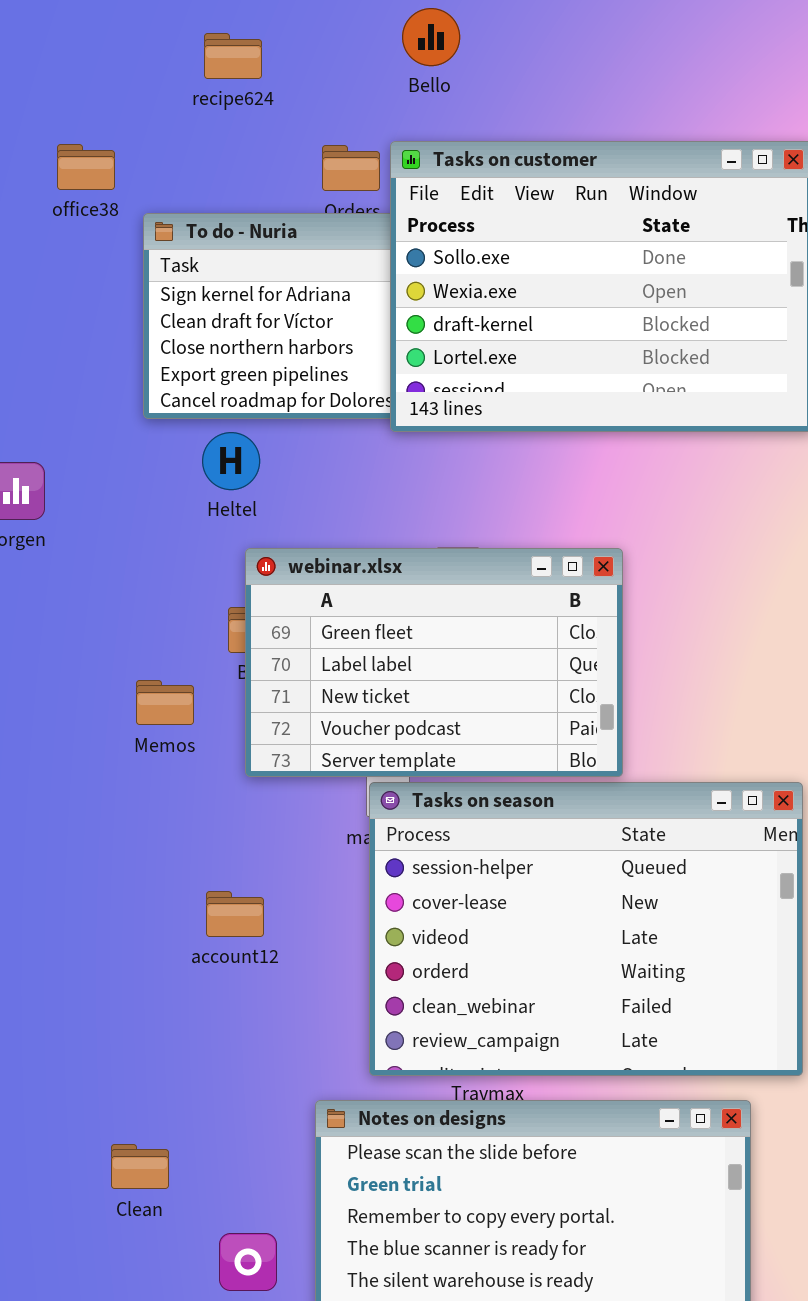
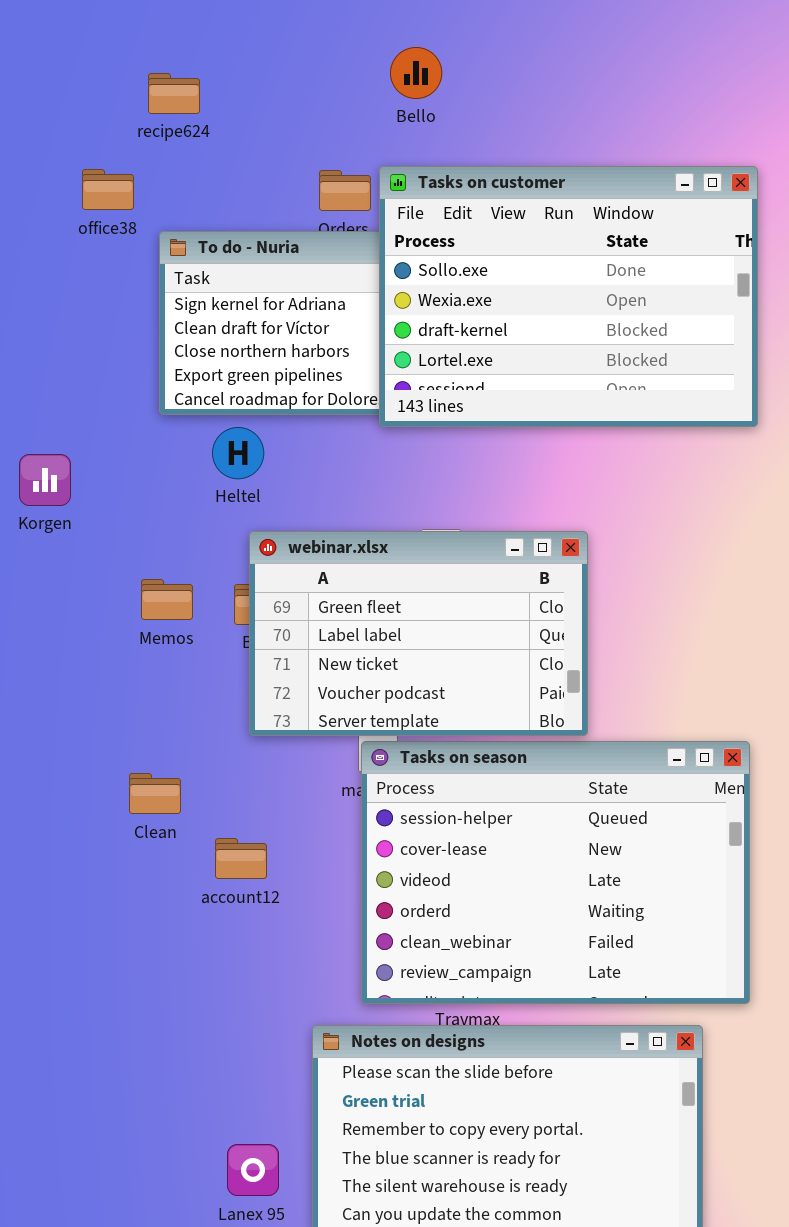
recipe624: [204,33,262,79] -> [148,73,200,114], moved
Memos: [136,680,194,725] -> [141,579,193,620], moved
Clean: [111,1144,169,1189] -> [129,773,181,814], moved

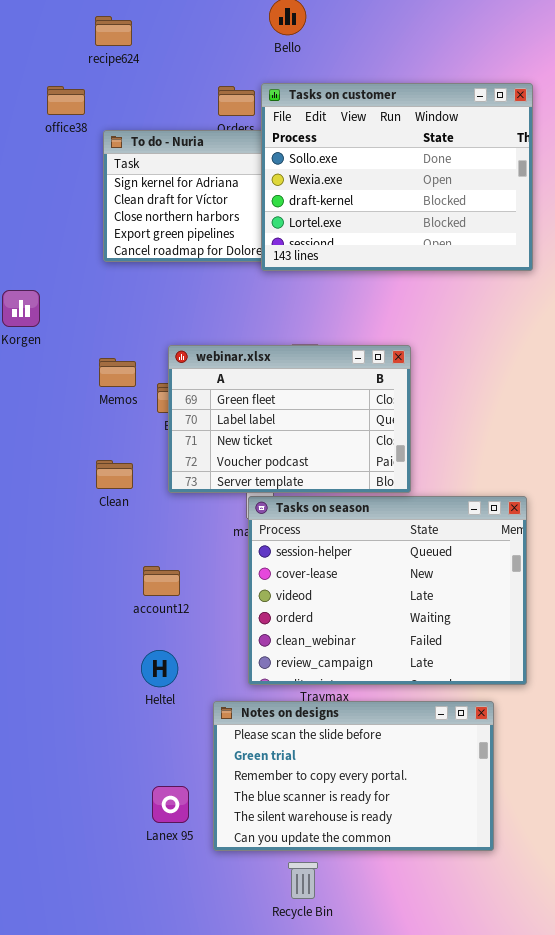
Heltel: [212,427,264,479] -> [141,650,178,687], moved
Memos: [141,579,193,620] -> [99,358,136,387], moved
Clean: [129,773,181,814] -> [96,460,133,489], moved

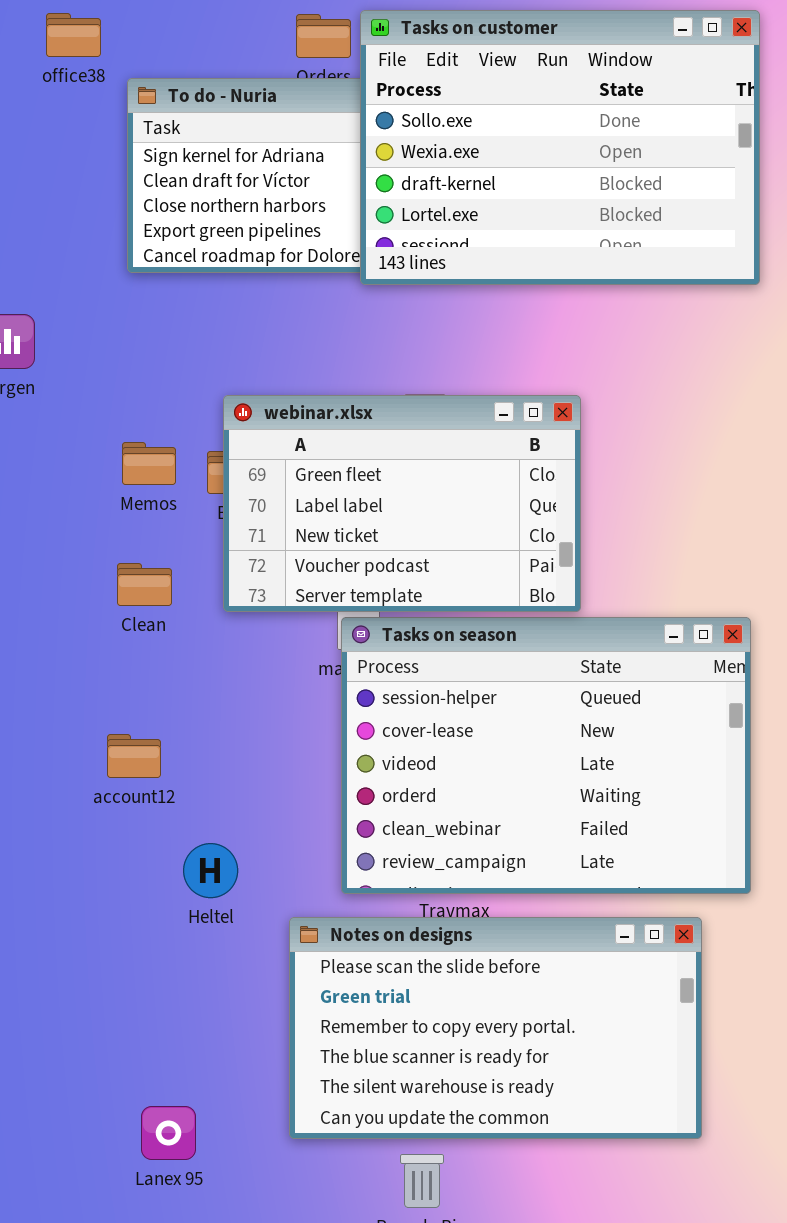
Memos: [99,358,136,387] -> [122,442,176,485], moved
account12: [143,566,180,596] -> [107,734,161,778], moved
Lanex 95: [152,786,189,823] -> [141,1106,196,1160], moved

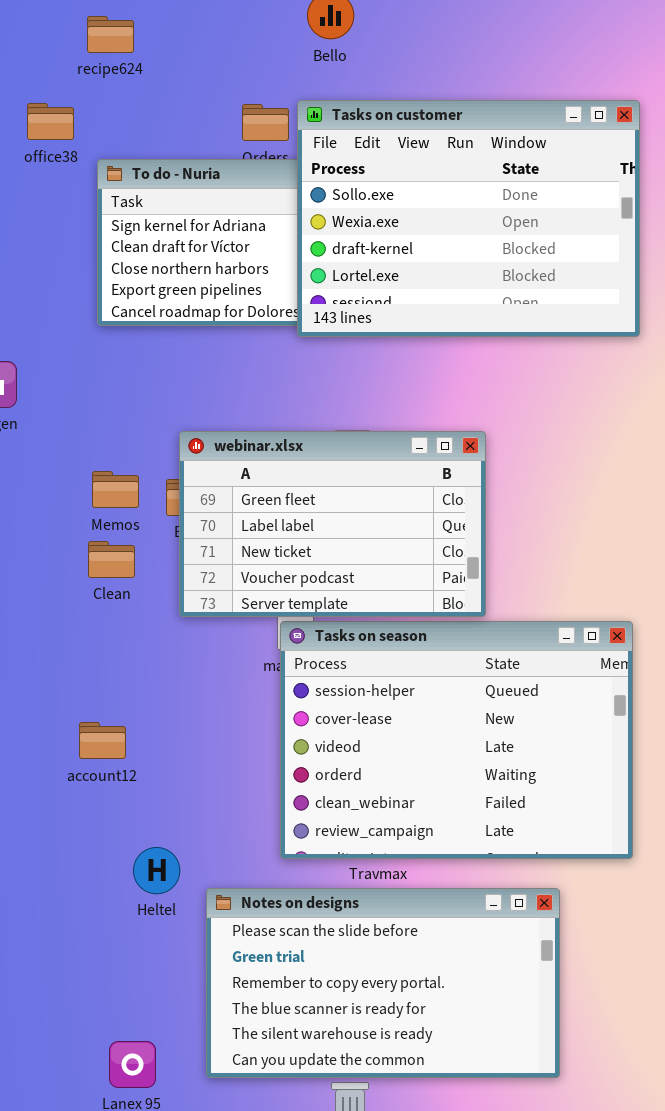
Clean: [117,563,172,606] -> [88,541,135,578], moved
Heltel: [183,843,238,898] -> [133,847,180,894], moved
Notes on designs: [289,917,702,1139] -> [206,888,560,1078], moved

